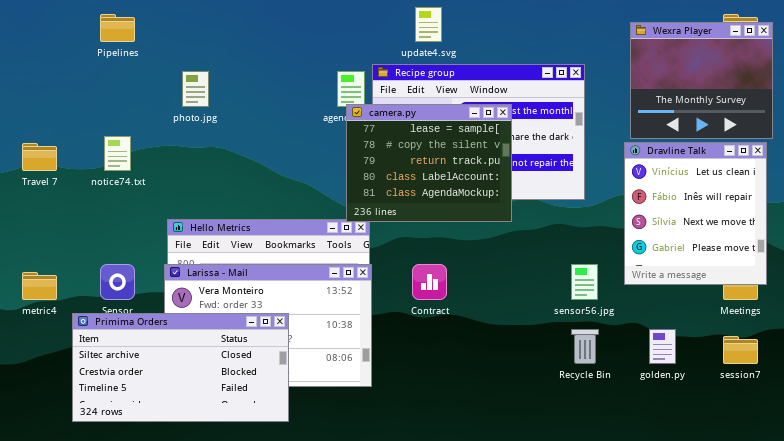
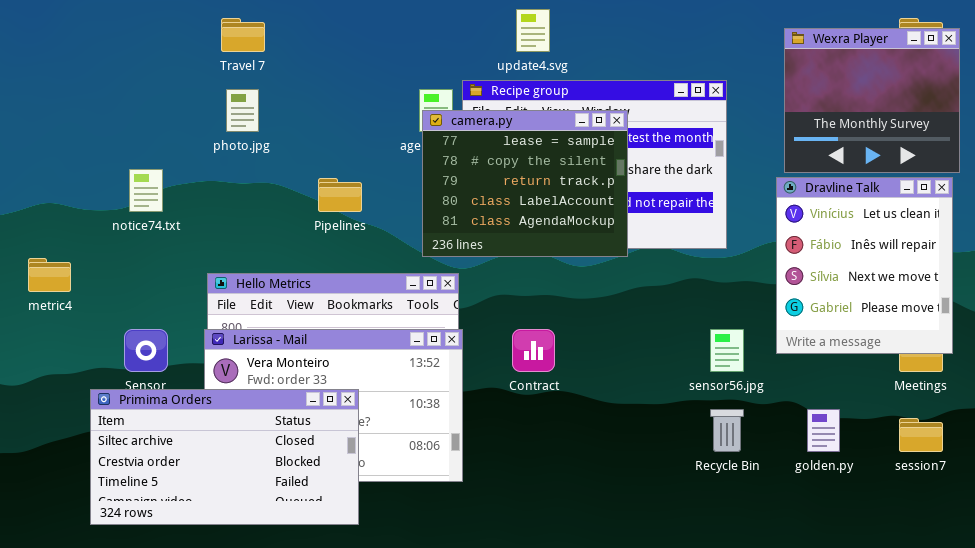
Pipelines: [100,14,135,42] -> [318,178,362,212], moved
camera.py: [346,104,512,222] -> [422,110,628,257], moved
Travel 7: [22,143,57,171] -> [221,18,265,52], moved
metric4: [22,272,57,300] -> [28,258,71,292], moved

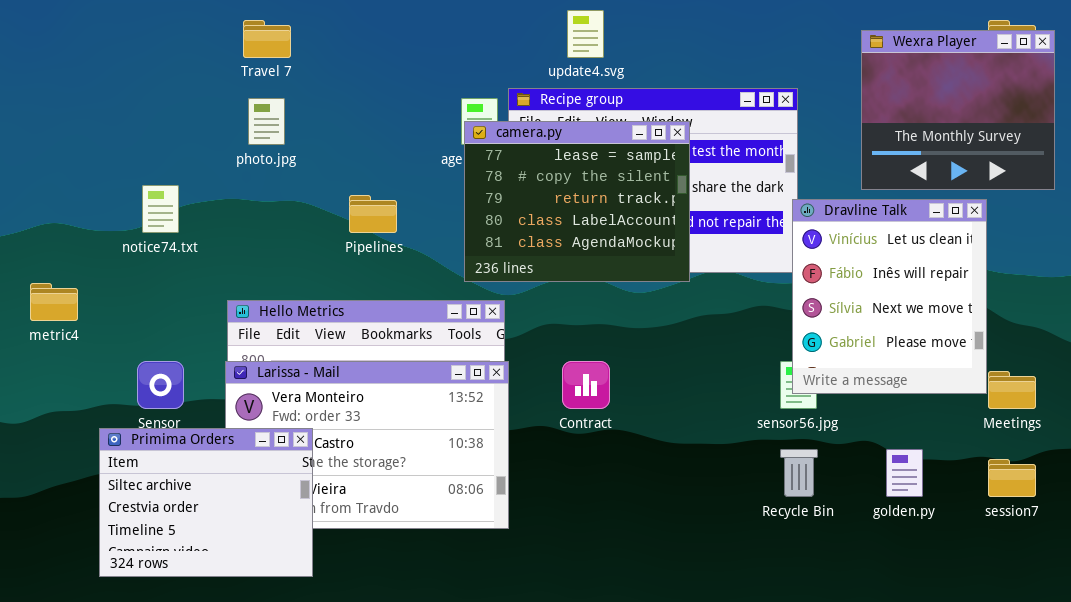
Dravline Talk: [776,177,953,354] -> [792,199,987,394], moved
Primima Orders: [90,389,359,525] -> [99,428,313,577], resized

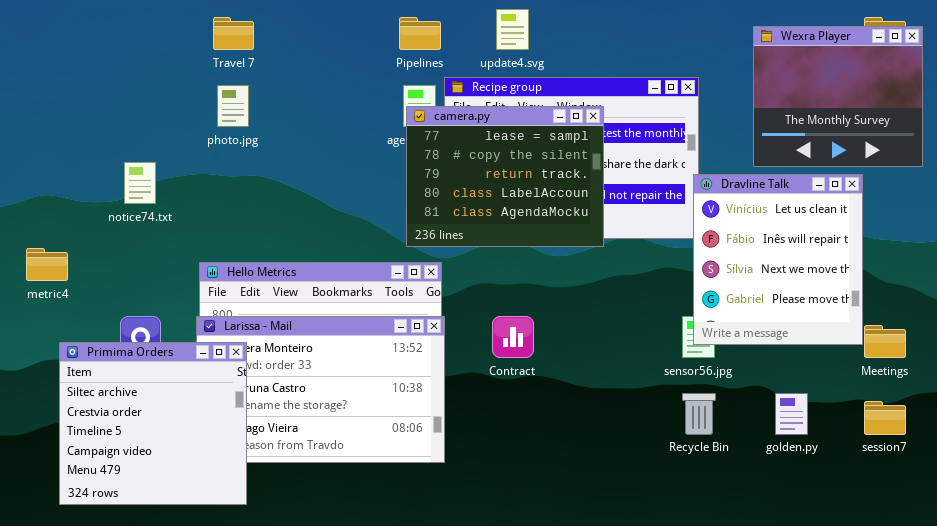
Pipelines: [349,195,397,233] -> [399,17,441,50], moved
Primima Orders: [99,428,313,577] -> [59,342,247,505], moved, resized

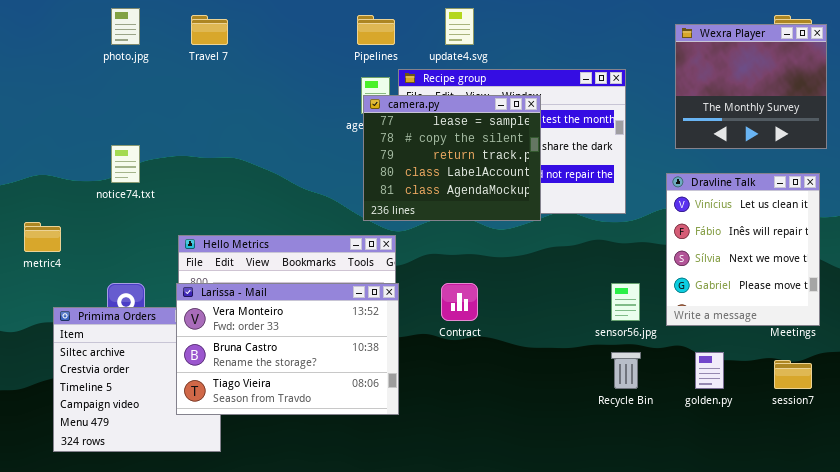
photo.jpg: [217,85,249,127] -> [111,8,140,45], moved
Dravline Talk: [693,174,863,345] -> [666,173,820,326], moved
Larissa - Mail: [196,316,445,463] -> [176,283,399,415], raised

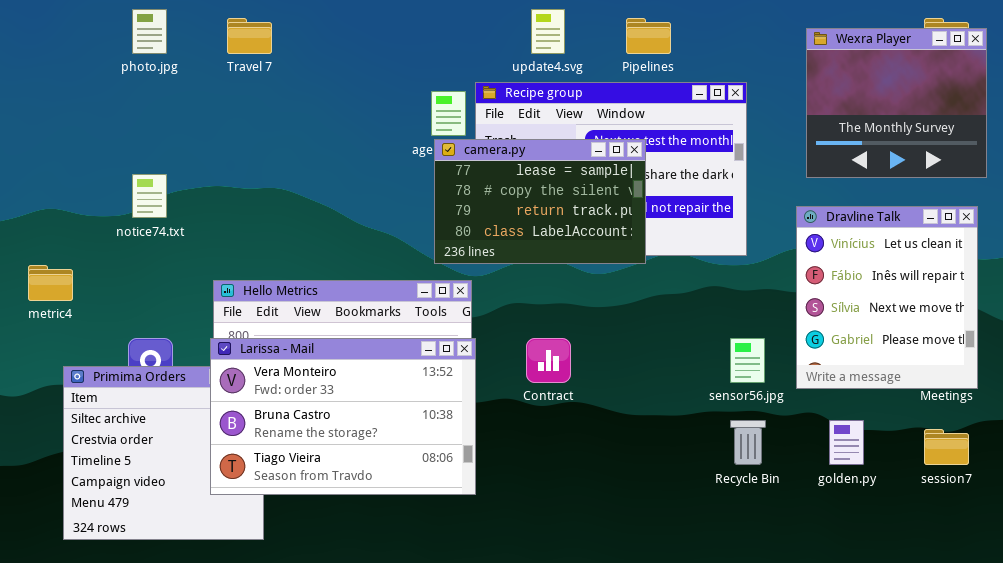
Pipelines: [357,15,395,45] -> [626,18,671,54], moved
camera.py: [363,95,541,221] -> [434,139,646,264], resized

